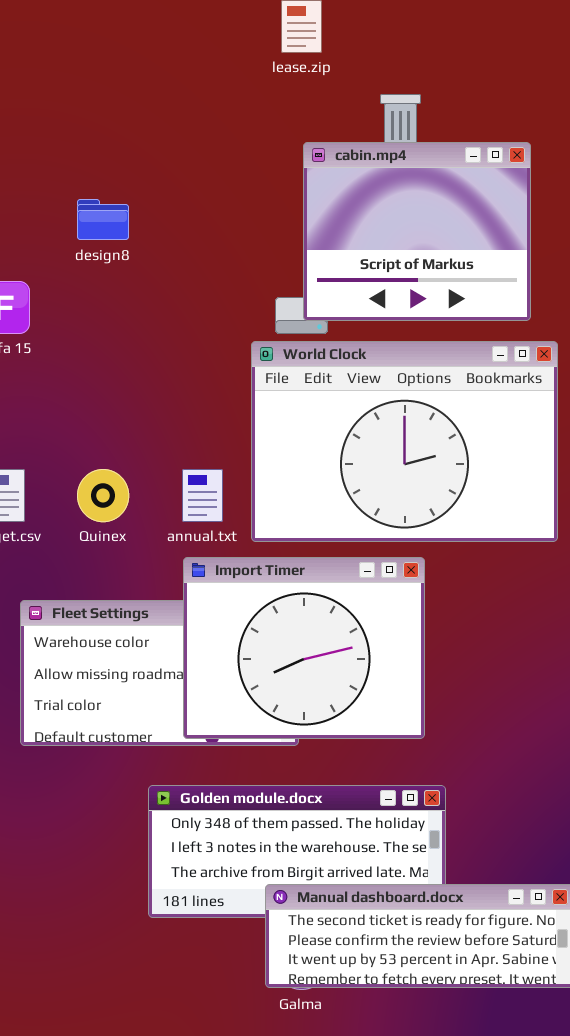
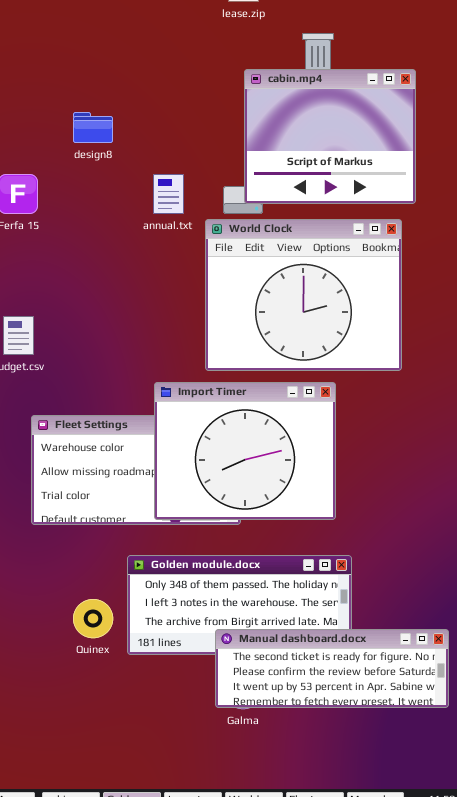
World Clock: [251,341,558,542] -> [205,219,402,371], resized
Quinex: [77,469,129,522] -> [73,599,113,638], moved
annual.txt: [182,469,223,522] -> [153,174,184,214], moved

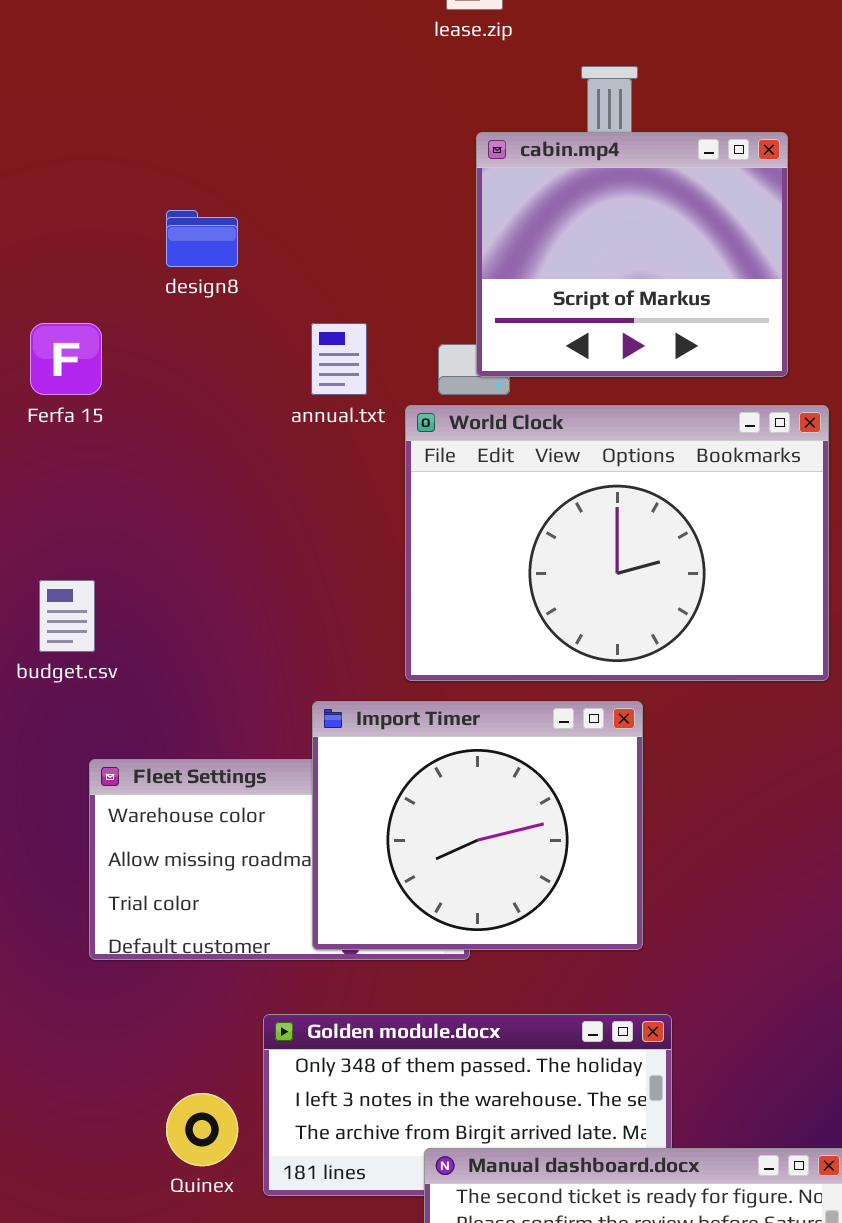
World Clock: [205,219,402,371] -> [405,405,829,681], resized

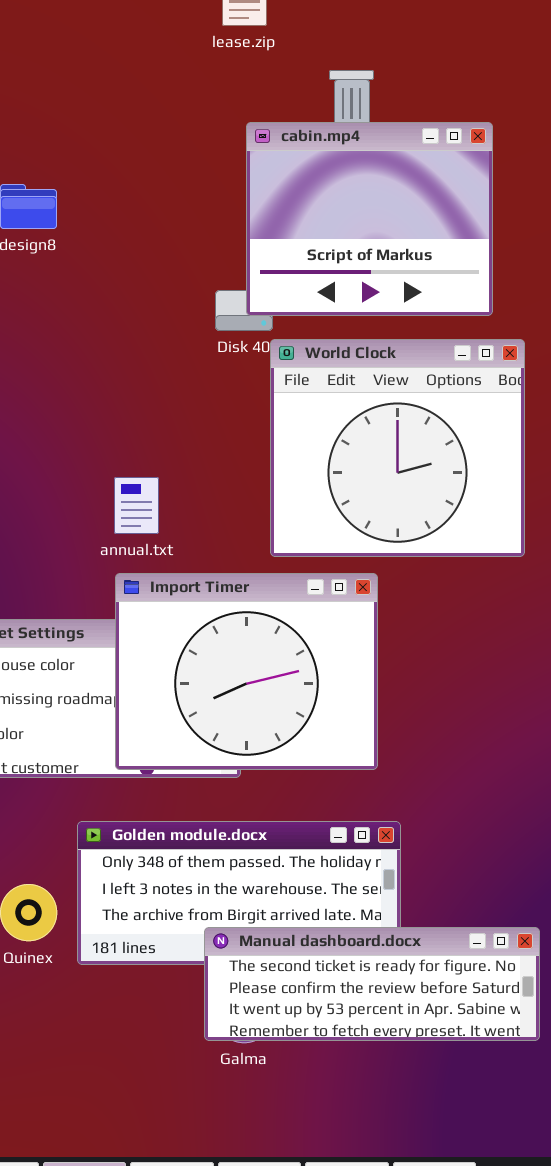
annual.txt: [311,323,367,395] -> [114,477,159,534], moved
World Clock: [405,405,829,681] -> [270,339,525,557], resized

